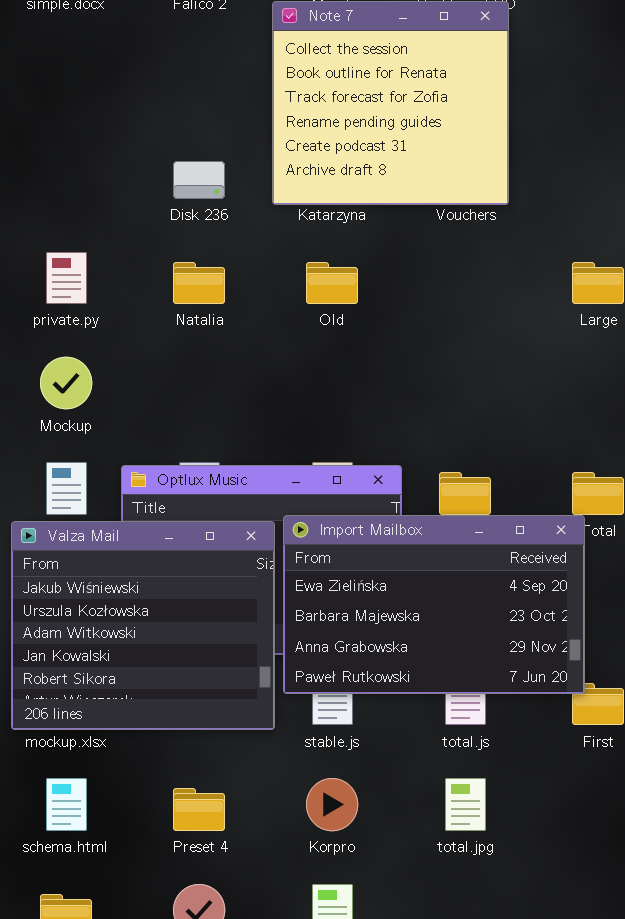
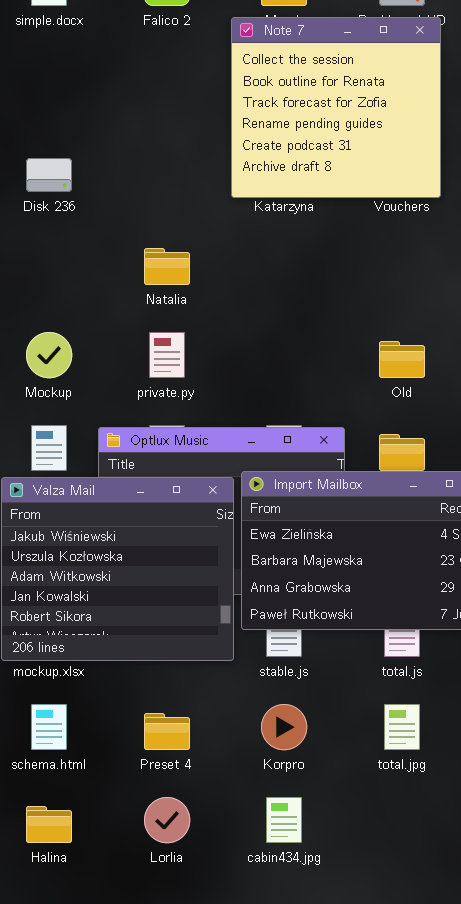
Disk 236: [173,161,225,199] -> [26,158,72,192], moved
private.py: [46,252,87,304] -> [149,332,185,378], moved
Old: [306,262,358,304] -> [379,341,425,378], moved

